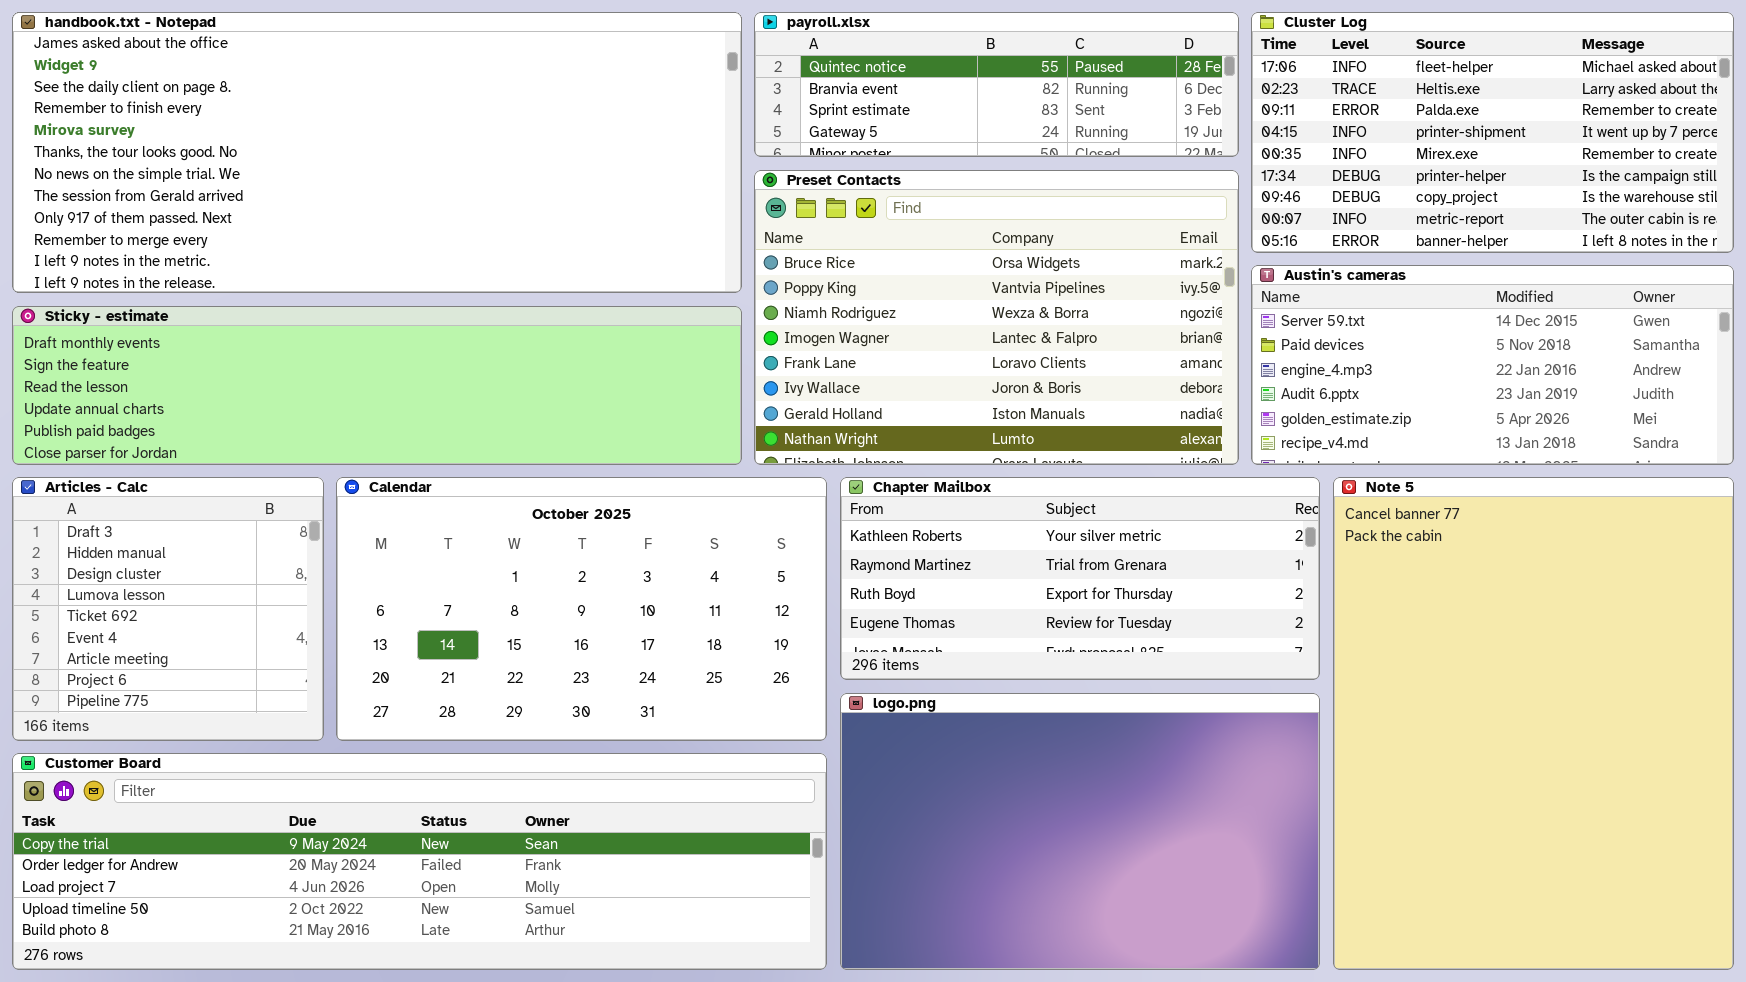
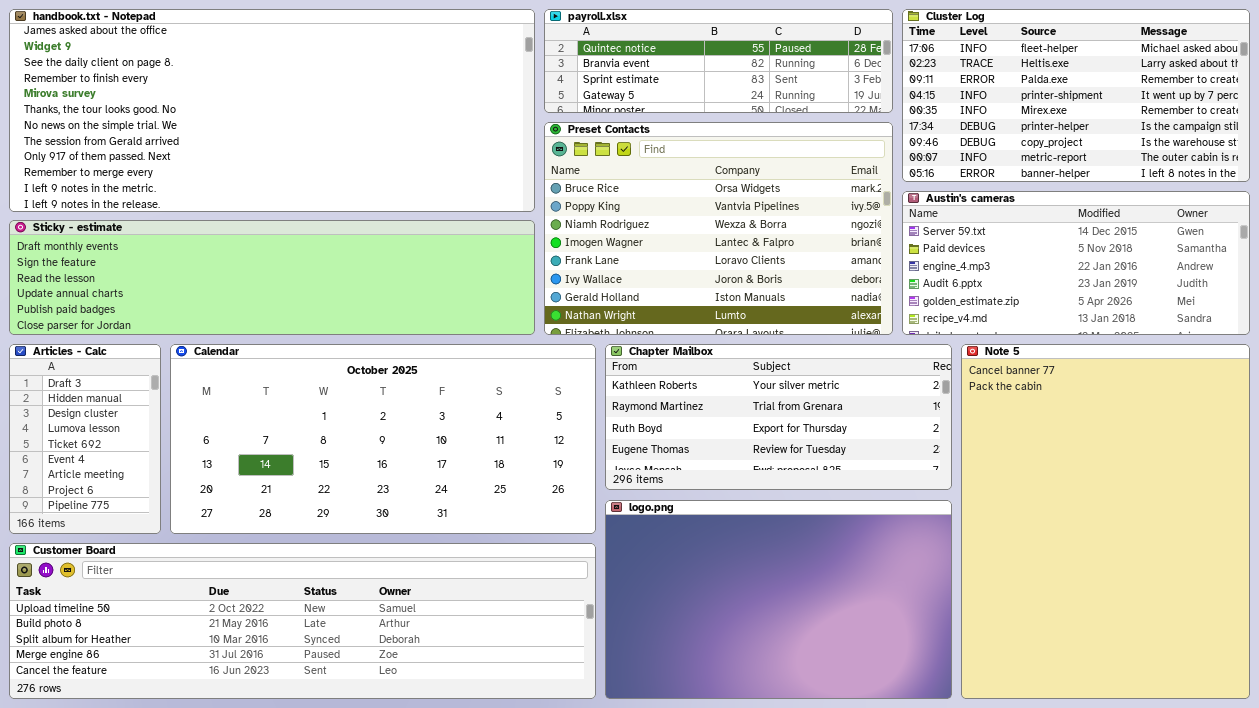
Articles - Calc: [12,477,324,741] -> [9,344,161,534], resized
Calendar: [336,477,827,741] -> [170,344,596,534], resized
Customer Board: [12,753,827,970] -> [9,543,596,699], scrolled down 3 rows

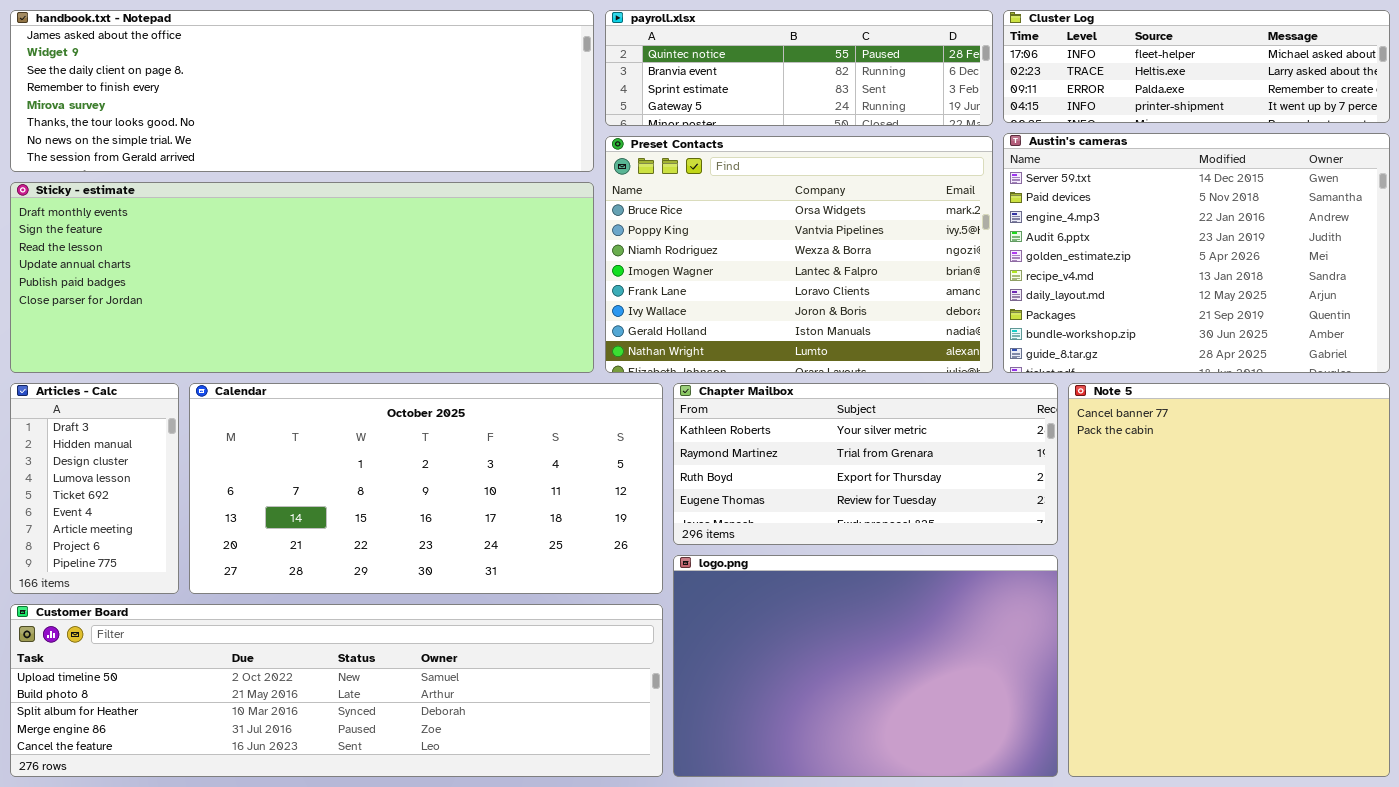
handbook.txt - Notepad: [9,9,535,212] -> [10,10,594,172], resized
Cluster Log: [902,9,1250,182] -> [1003,10,1390,123], resized
Austin's cameras: [902,191,1250,335] -> [1003,133,1390,373], resized
Sticky - estimate: [9,220,535,335] -> [10,182,594,373], resized

